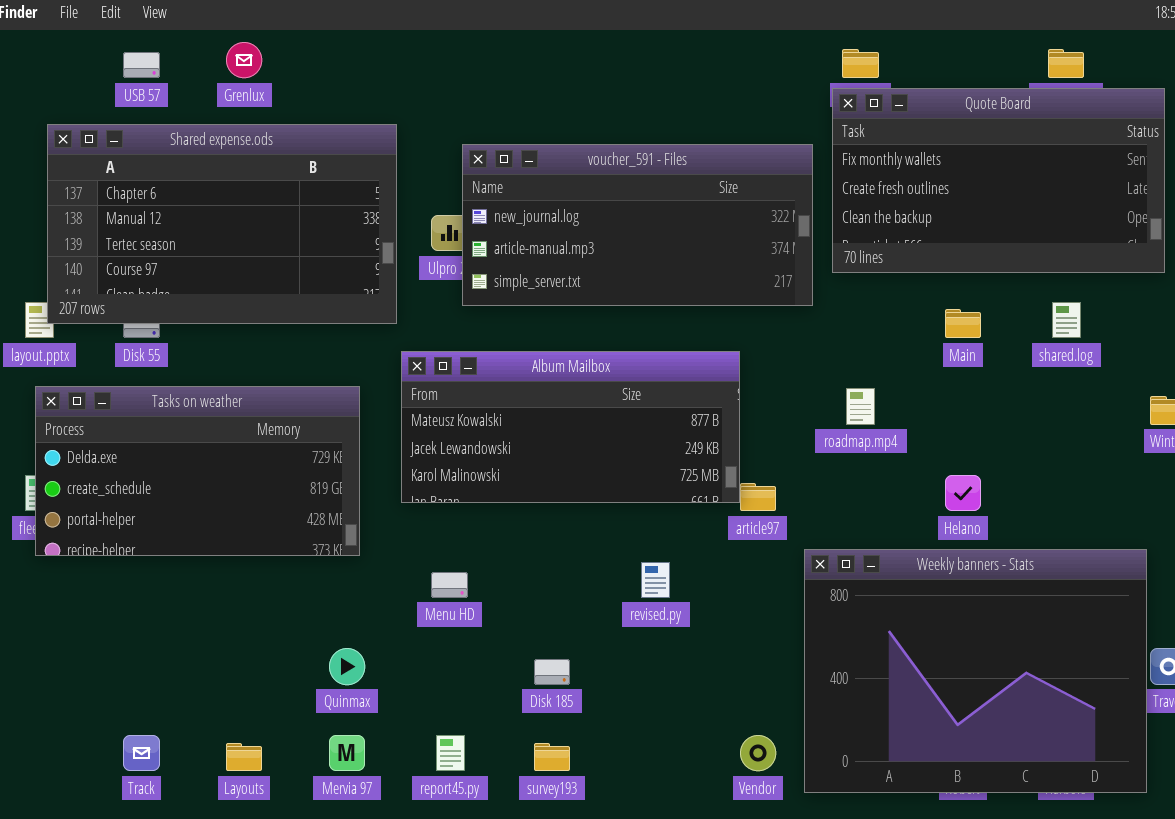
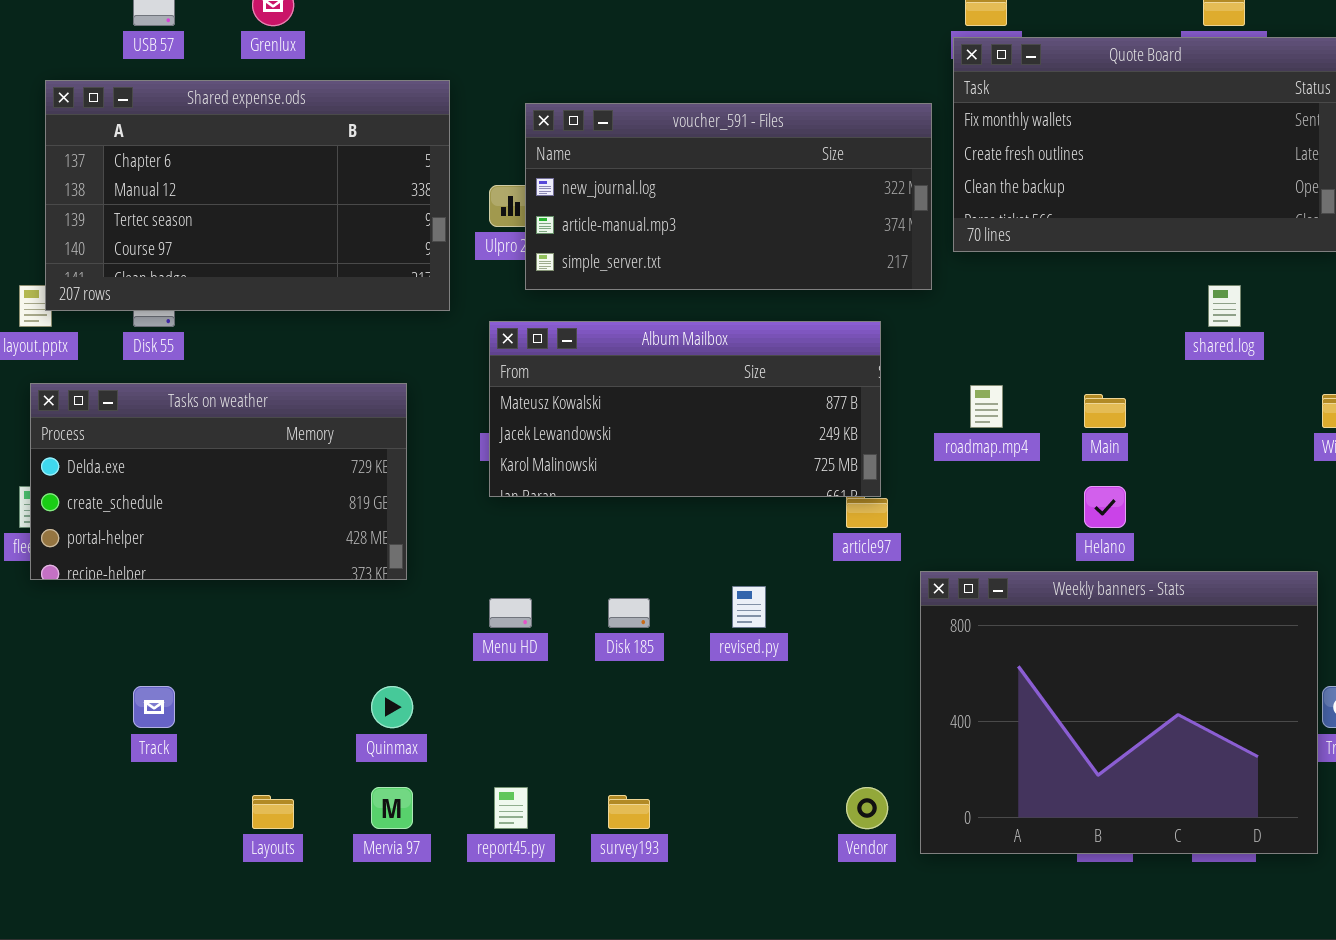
Main: [945,309,981,338] -> [1084,394,1126,428], moved
Album Mailbox: [401,351,740,503] -> [489,321,881,497], moved
Disk 185: [534,659,570,685] -> [608,598,650,628], moved
Track: [123,735,160,771] -> [133,686,175,728], moved

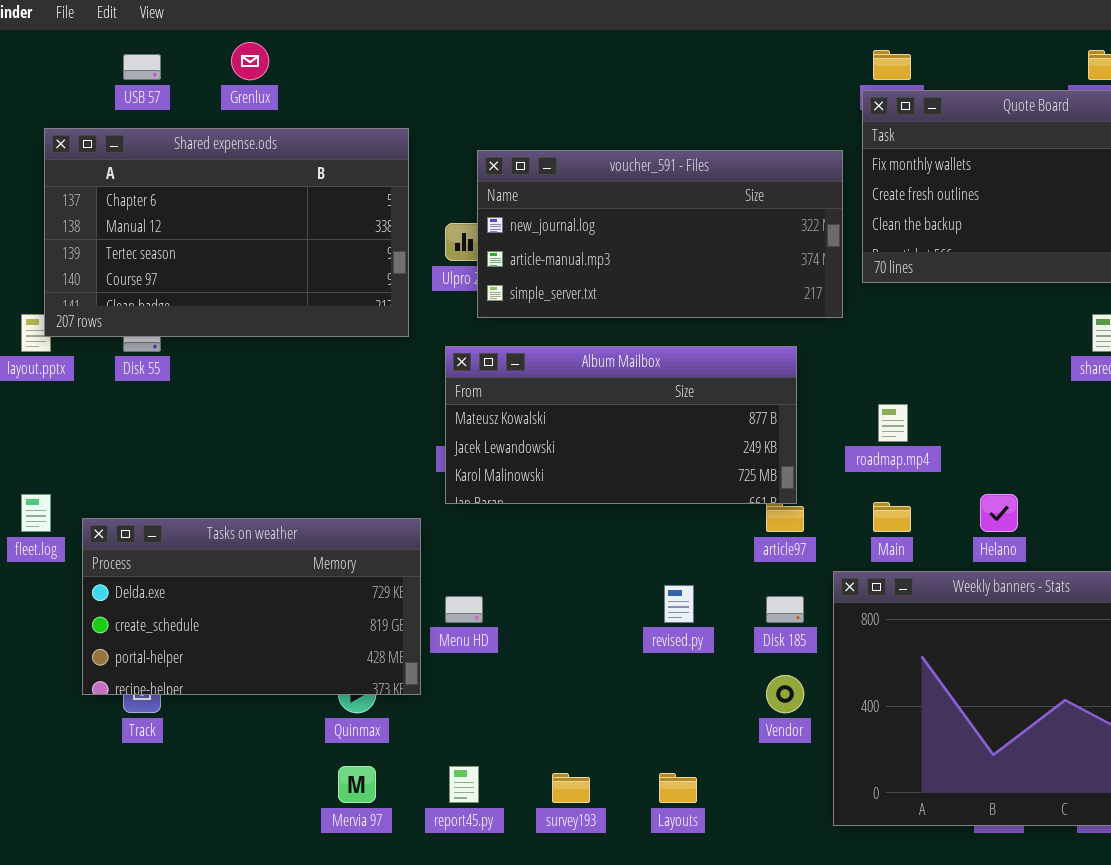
Tasks on weather: [30,383,407,580] -> [82,518,421,695], moved
Main: [1084,394,1126,428] -> [873,502,911,532], moved
Disk 185: [608,598,650,628] -> [766,596,804,623], moved
Vendor: [846,787,888,829] -> [766,675,804,713], moved
Layouts: [252,795,294,829] -> [659,773,697,803], moved

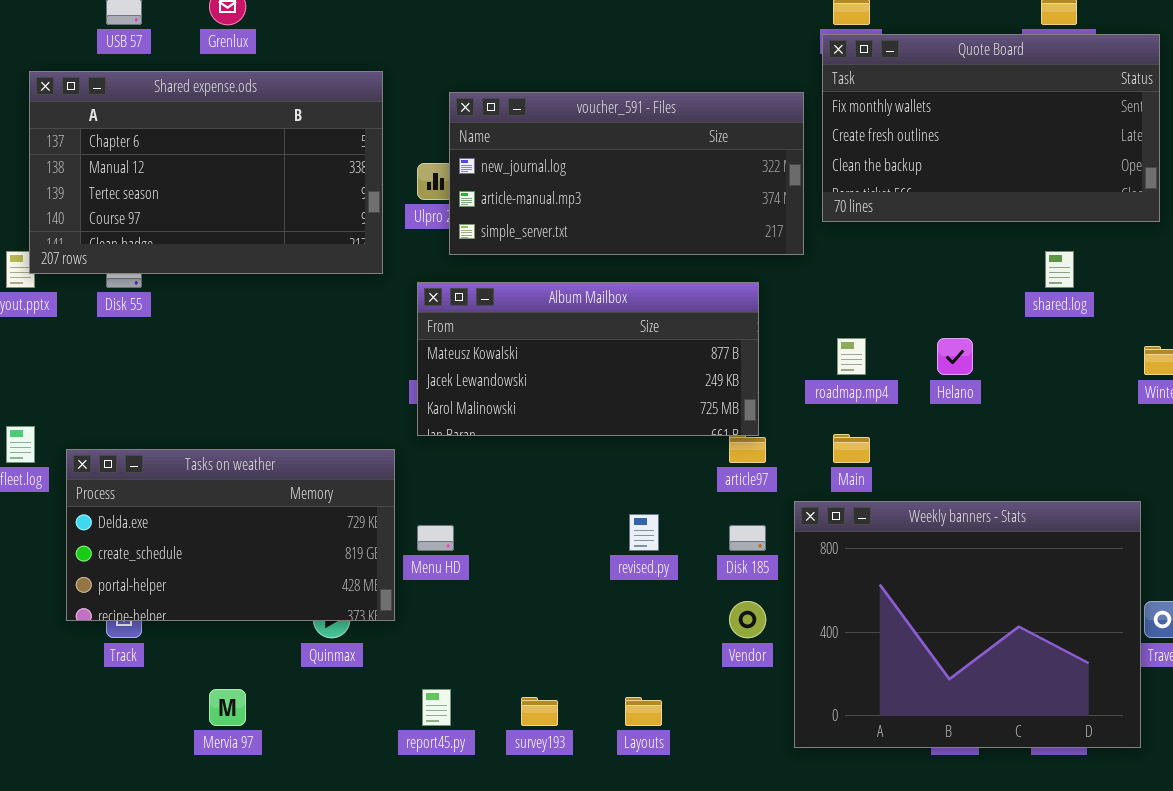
Helano: [980,494,1018,532] -> [937,338,973,375], moved
Mervia 97: [338,766,376,803] -> [209,689,246,726], moved

